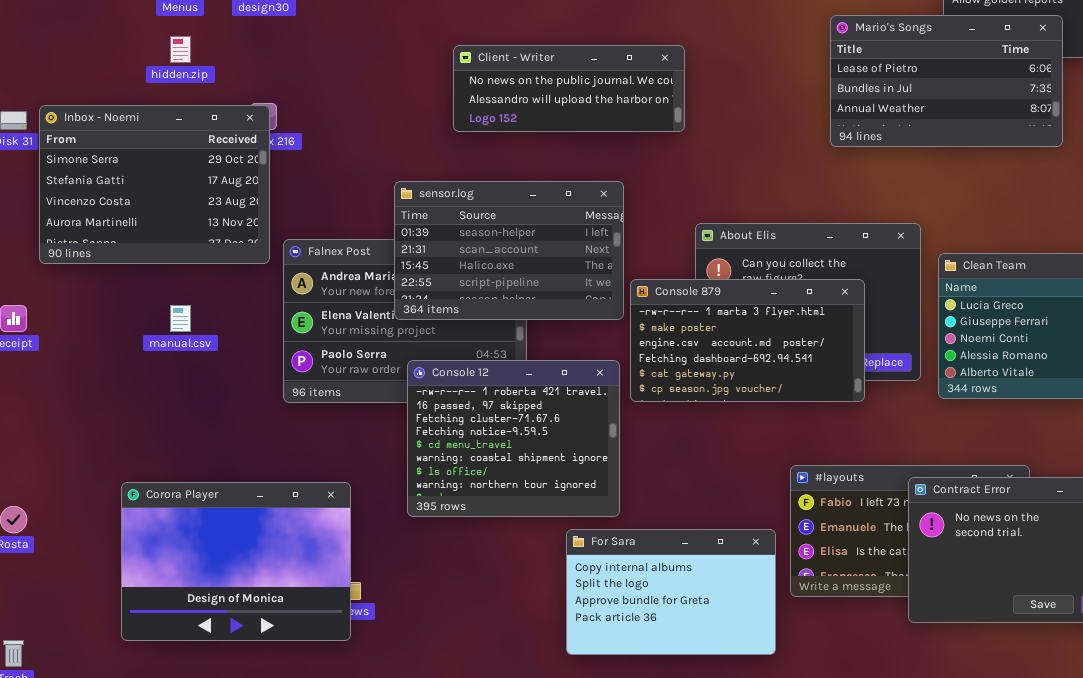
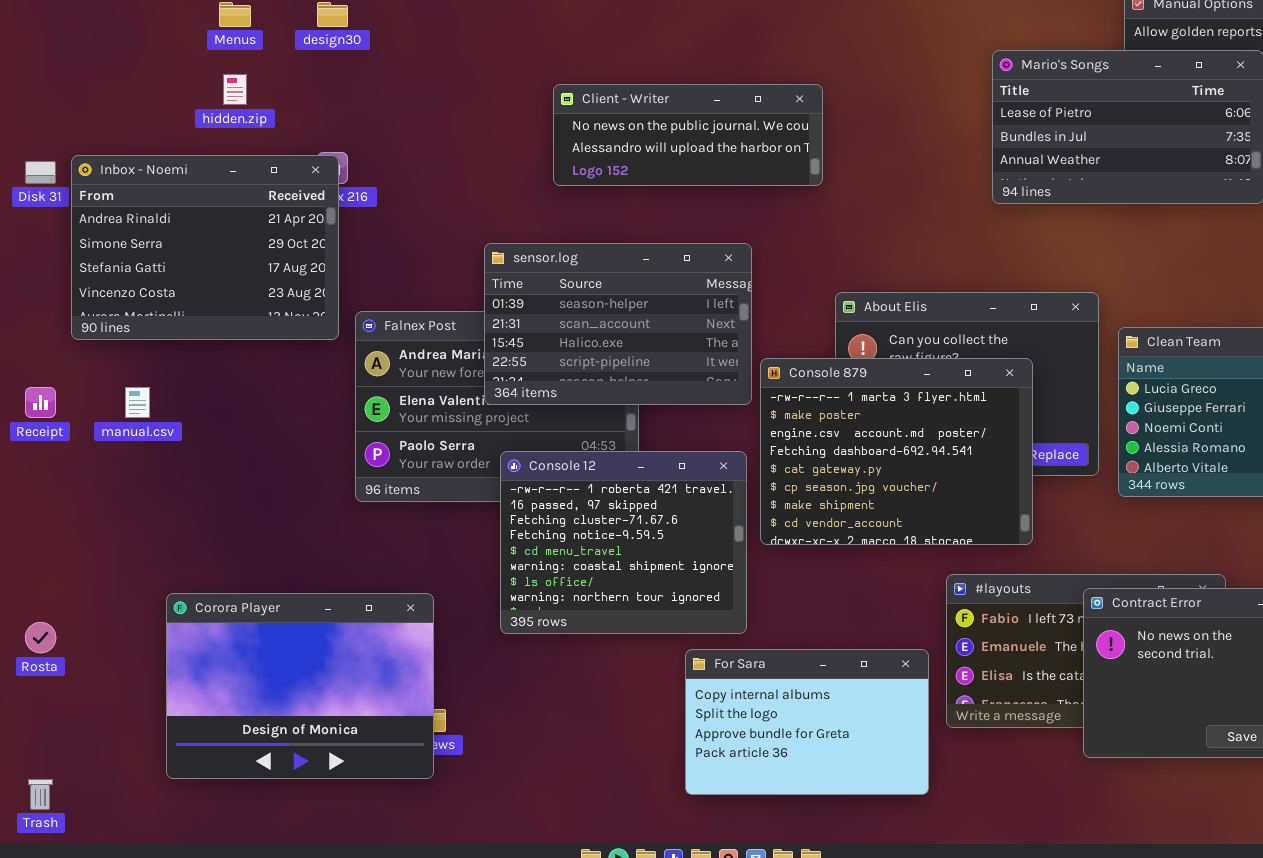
Inbox - Noemi: [39,105,270,264] -> [71,155,339,340], scrolled up 1 row
Console 879: [630,279,865,402] -> [760,358,1033,545], resized
manual.csv: [170,305,191,332] -> [125,387,150,418], moved

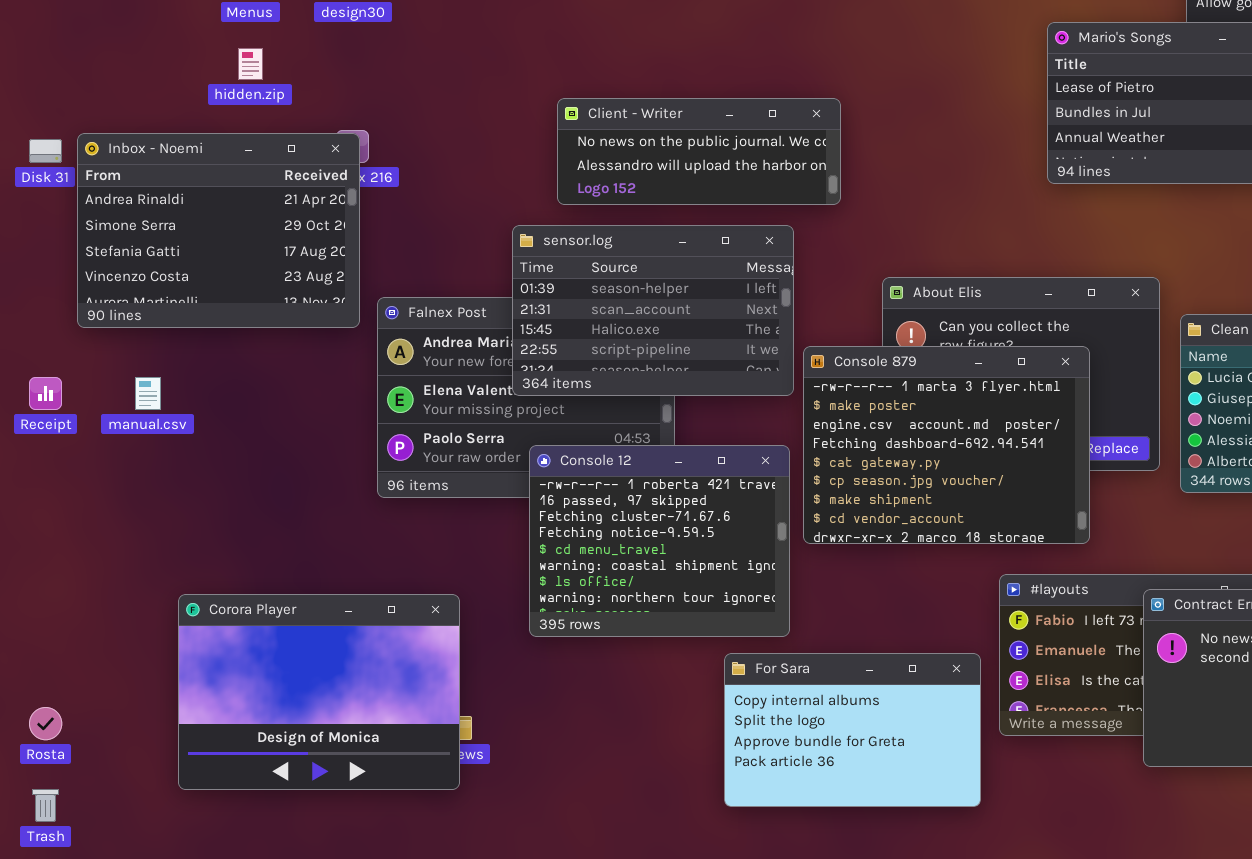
Client - Writer: [553,84,823,186] -> [557,98,841,205], moved
Rosta: [25,622,56,653] -> [29,707,62,740], moved

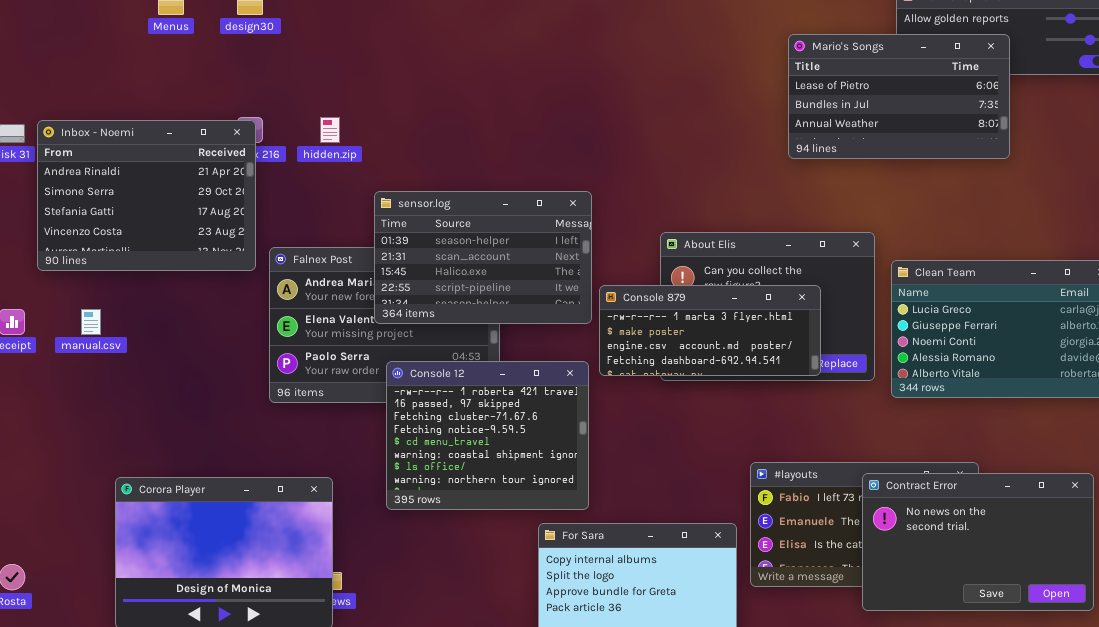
hidden.zip: [238,48,263,80] -> [320,117,340,143], moved
Client - Writer: [557,98,841,205] -> none, closed
Console 879: [803,346,1090,544] -> [599,285,821,376], resized

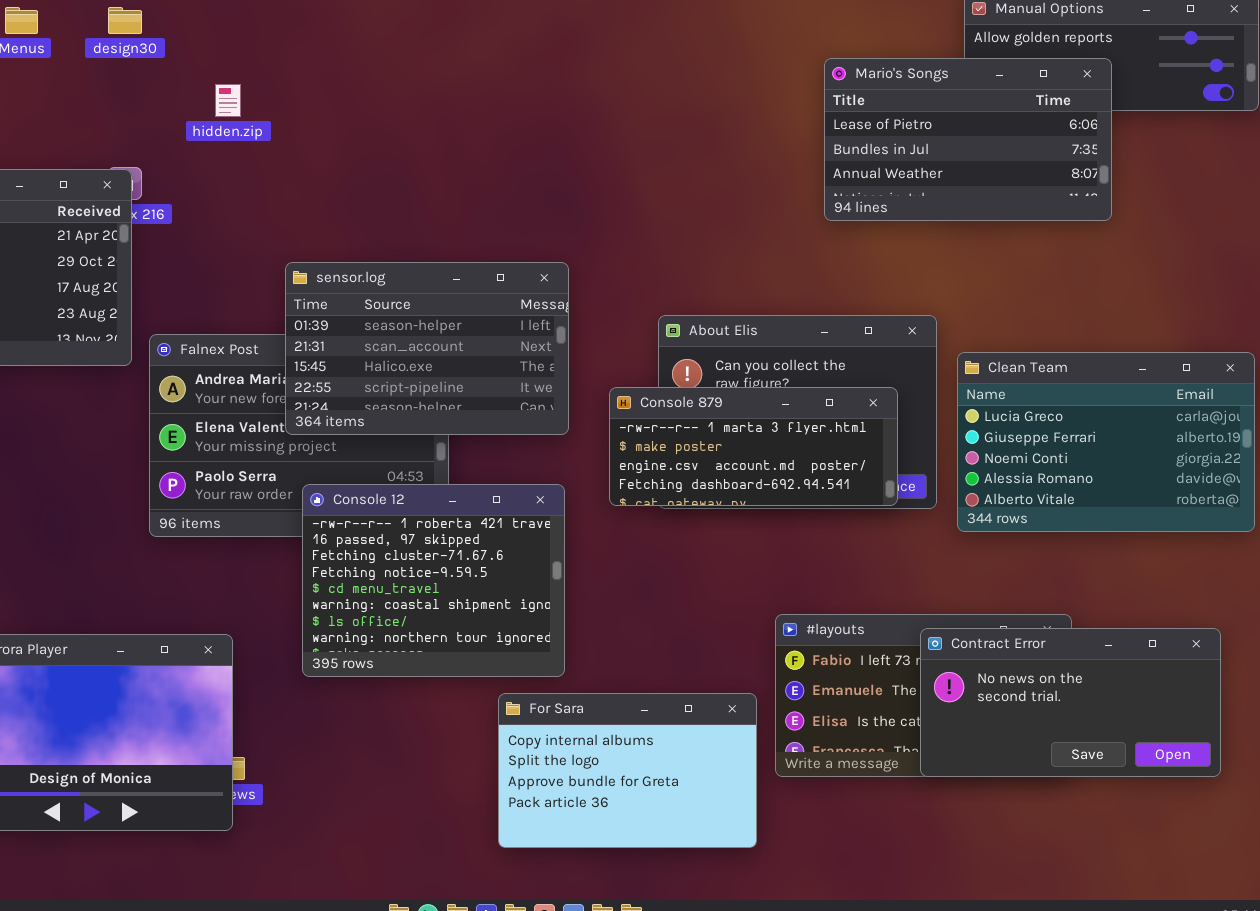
hidden.zip: [320,117,340,143] -> [215,84,241,117], moved
Console 879: [599,285,821,376] -> [609,387,898,506], moved
Contract Error: [862,473,1094,611] -> [920,628,1221,777], resized

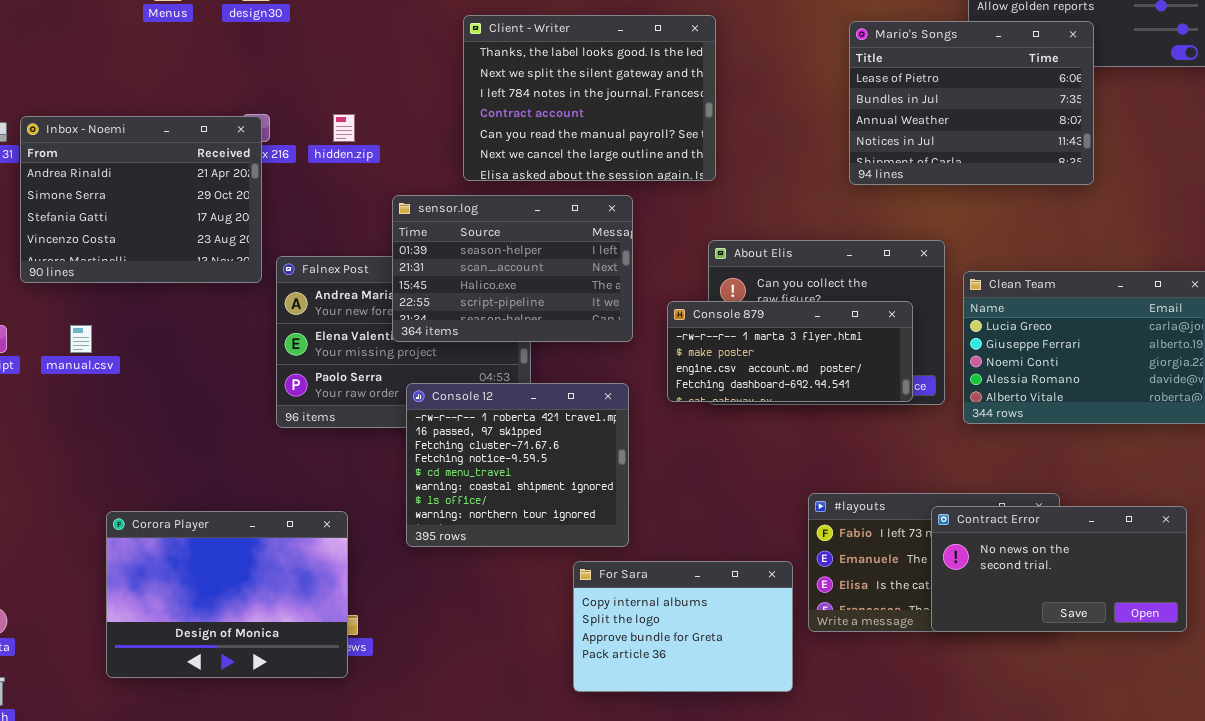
Client - Writer: none -> [463,15,716,181], opened
Mario's Songs: [824,58,1112,221] -> [849,21,1094,185], resized
hidden.zip: [215,84,241,117] -> [333,114,355,142], moved

